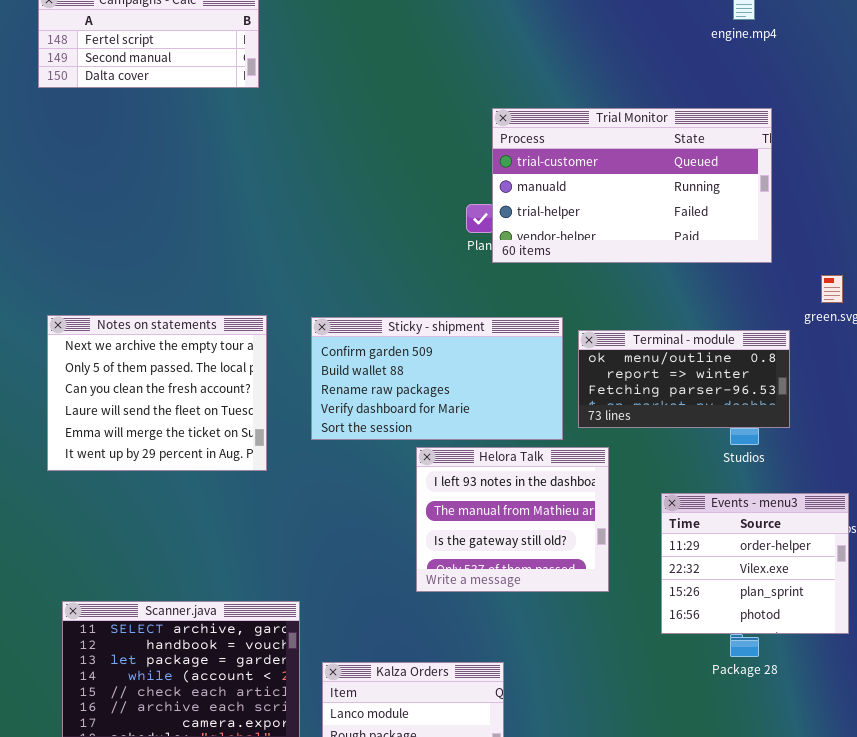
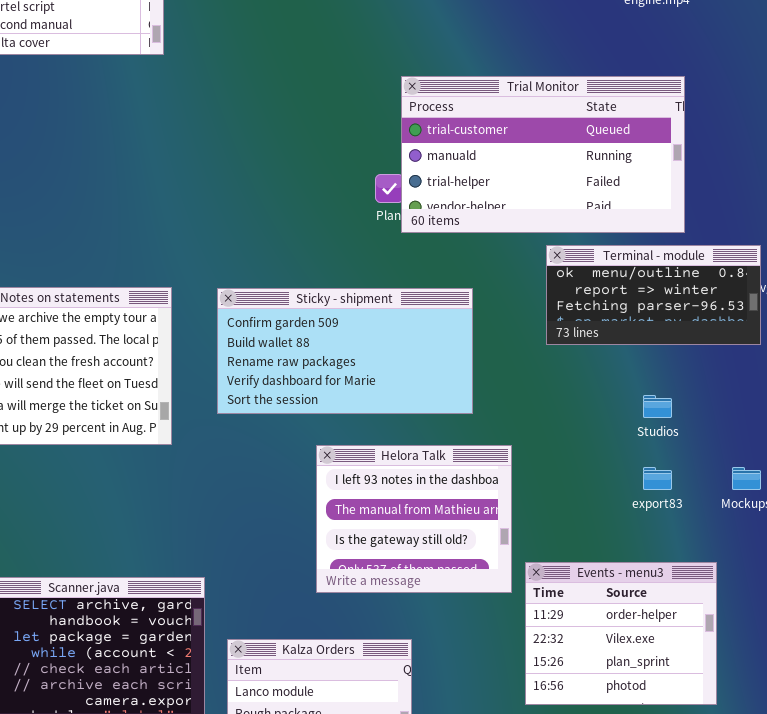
Terminal - module: [578,330,790,428] -> [546,245,761,345], moved
Helora Talk: [416,447,609,592] -> [316,445,512,593], moved
Events - menu3: [661,493,849,634] -> [525,562,717,705], moved

